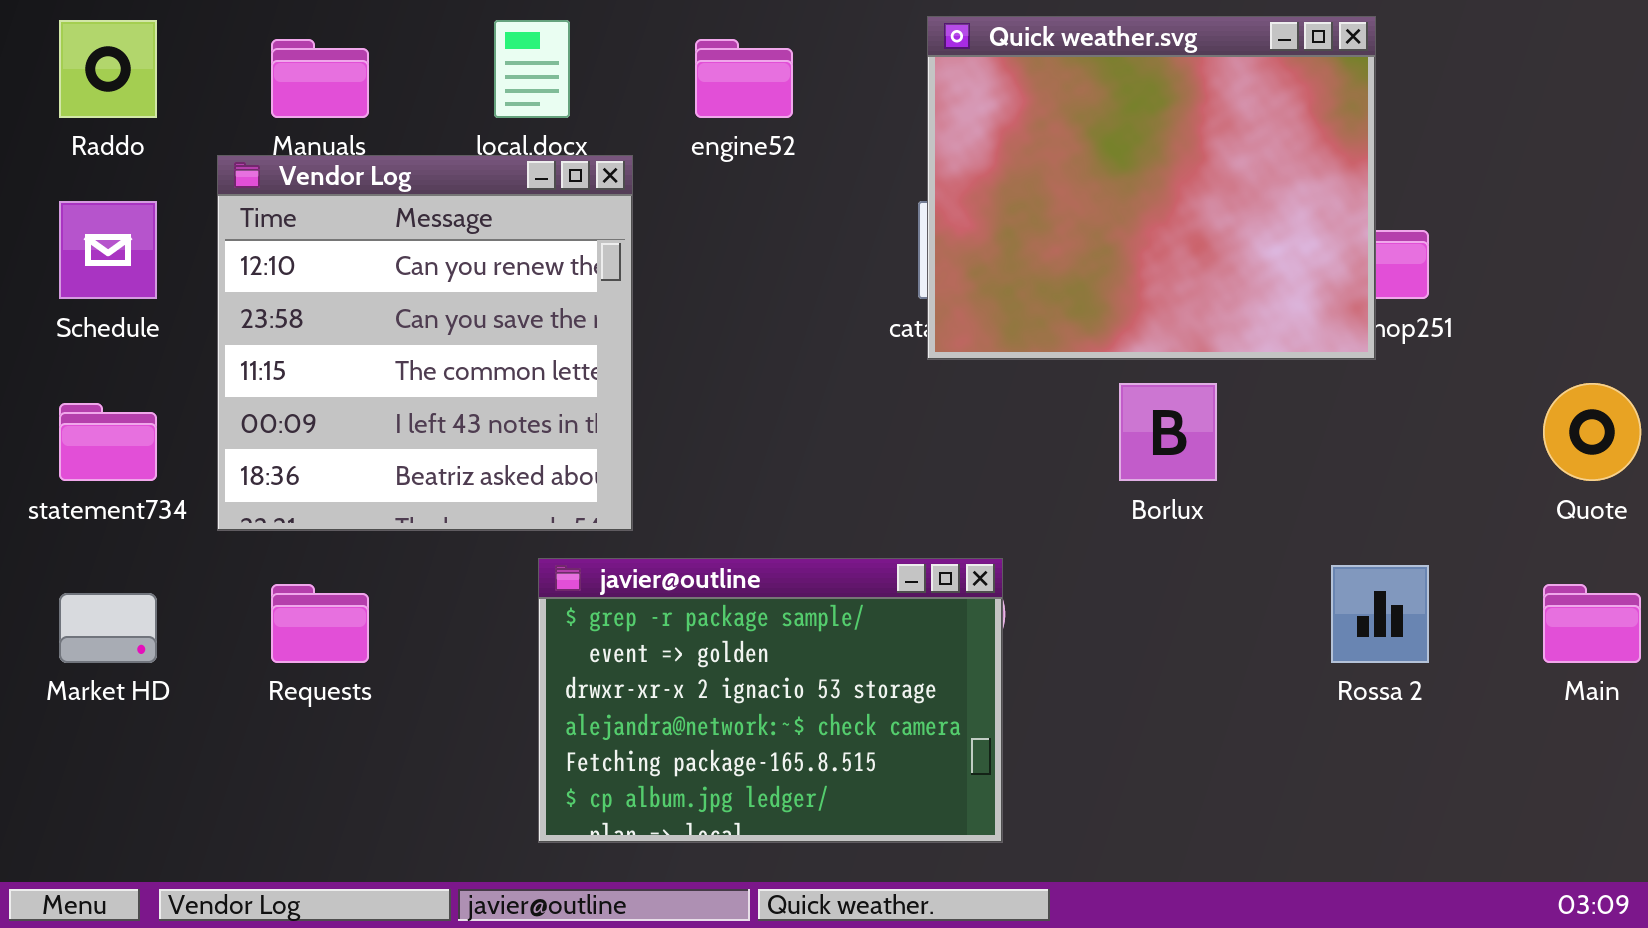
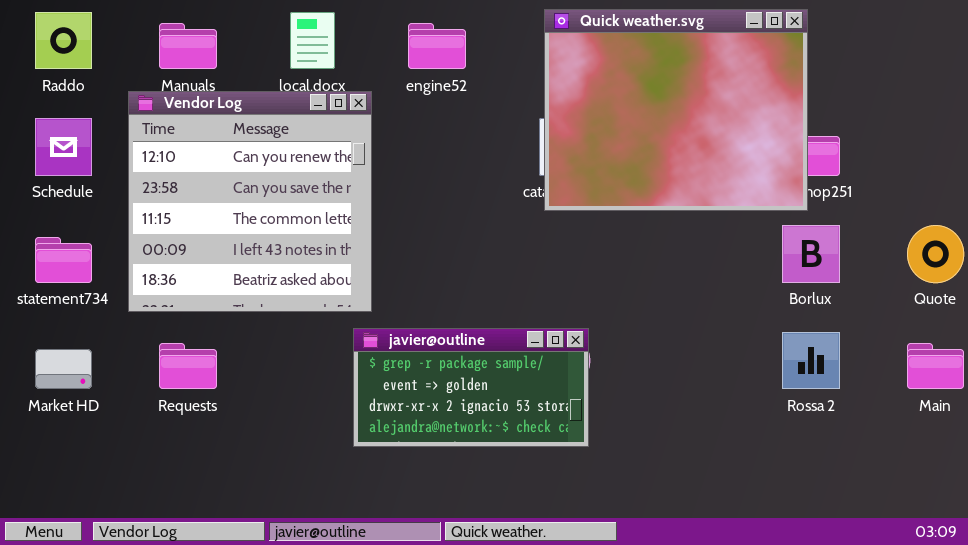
Borlux: [1119,383,1217,481] -> [782,225,840,283], moved
javier@outline: [538,558,1003,843] -> [353,328,589,447], resized

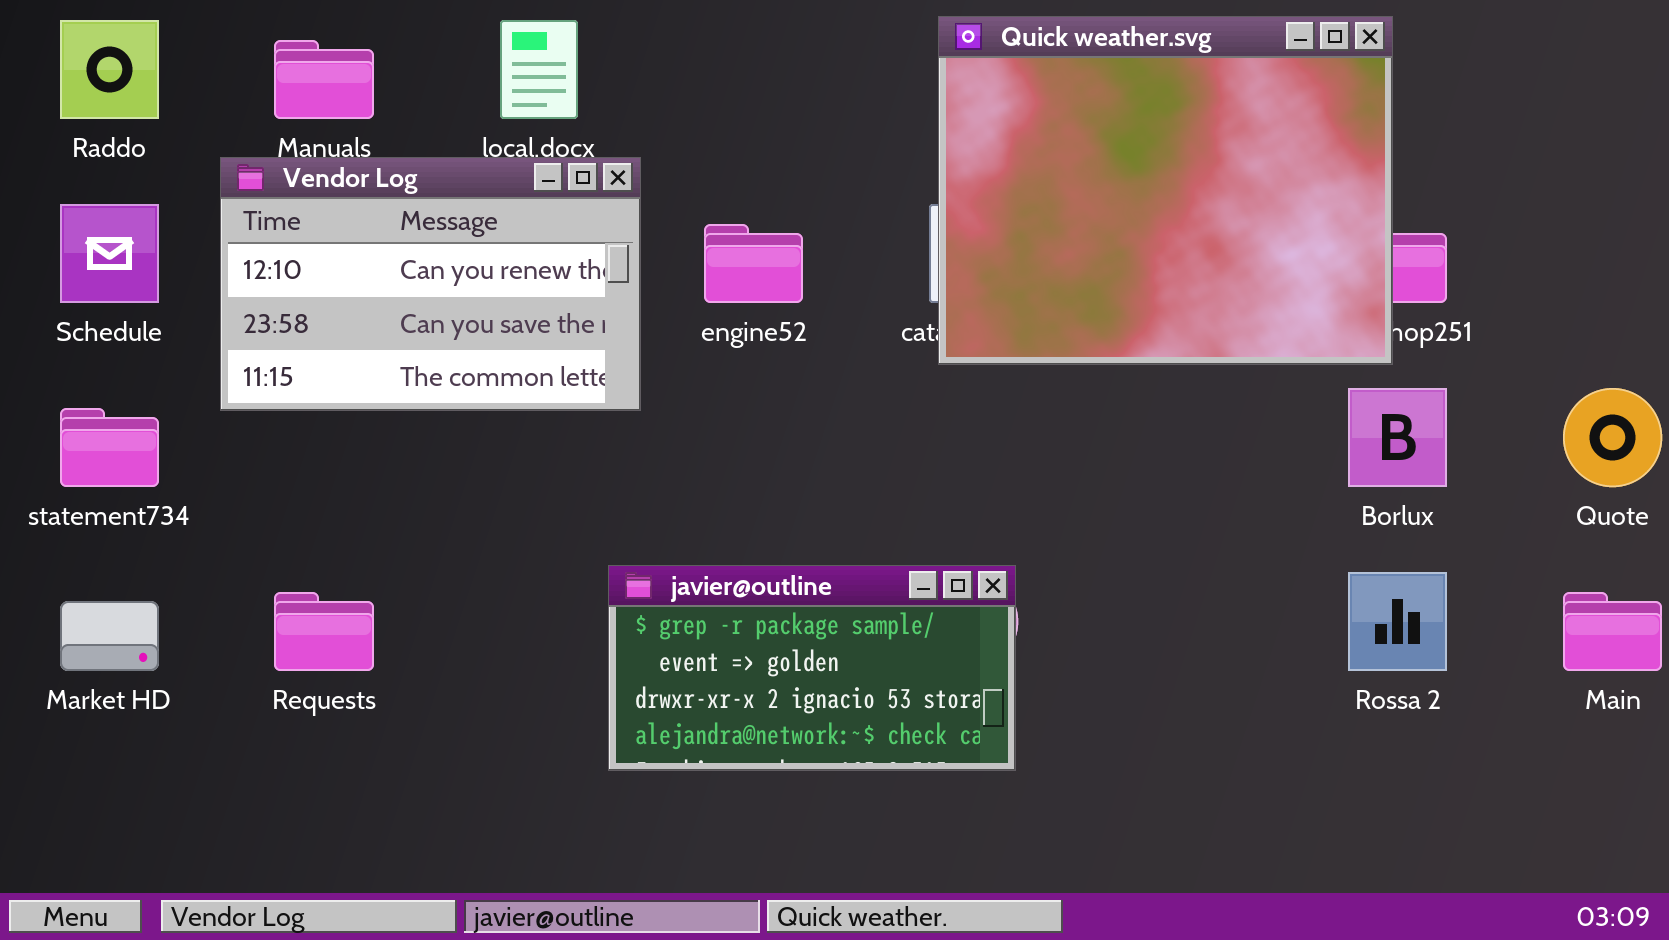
engine52: [408,23,466,69] -> [704,224,803,303], moved
Vendor Log: [128,91,372,312] -> [220,157,641,411], resized

